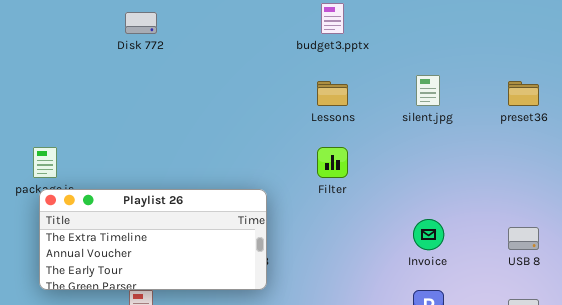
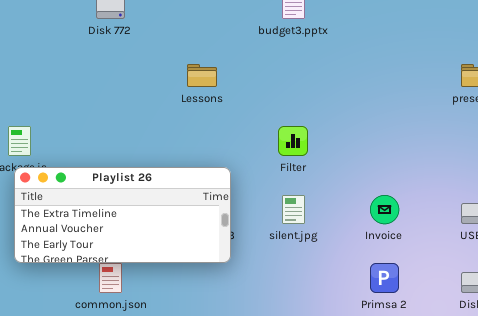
silent.jpg: [416,75,440,106] -> [282,195,305,224], moved
Lessons: [317,81,348,106] -> [187,64,217,87], moved

